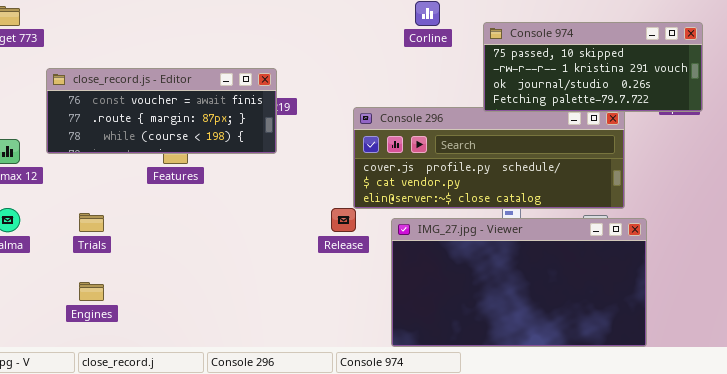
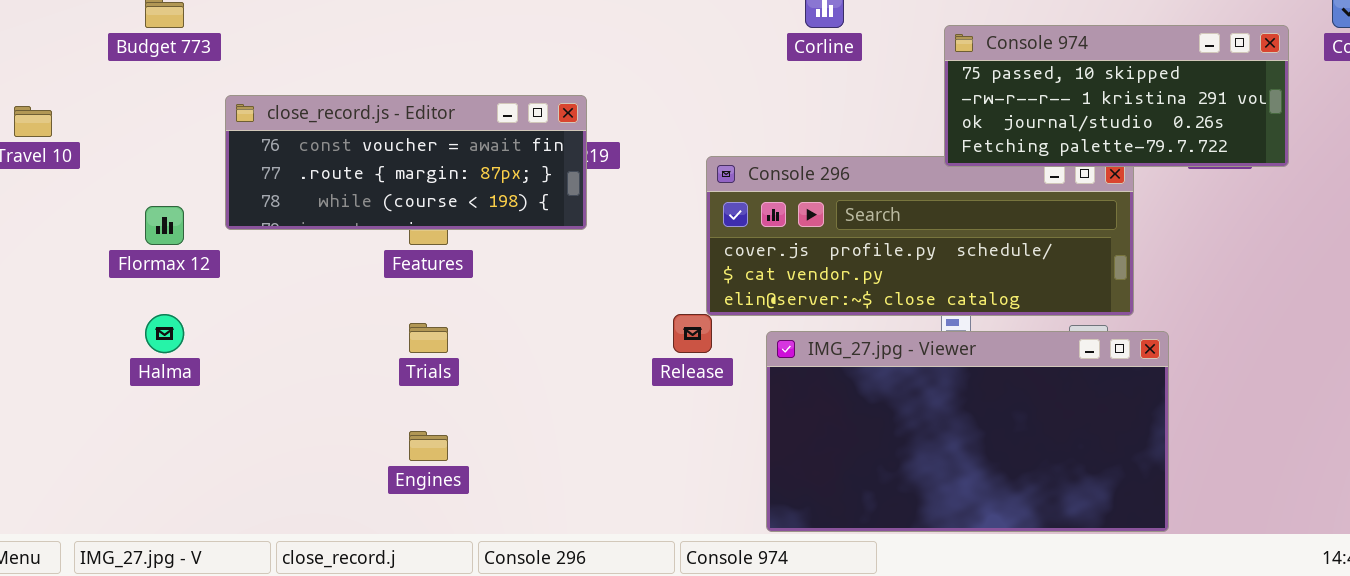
Console 974: [483,22,703,112] -> [944,25,1289,167], moved
Trials: [79,213,104,232] -> [409,323,448,353], moved
Engines: [79,282,104,301] -> [409,431,448,461], moved

